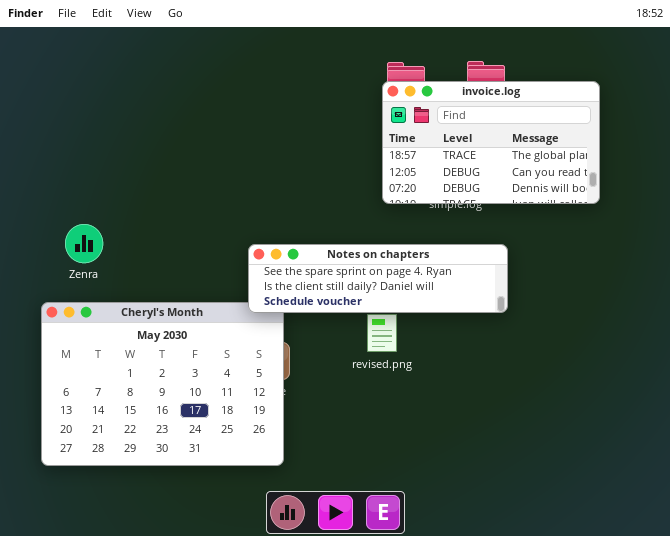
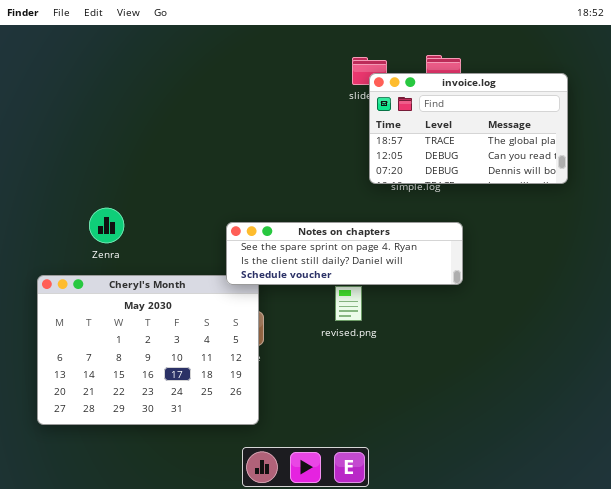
invoice.log: [382,81,600,204] -> [369,73,568,184], moved
Zenra: [65,224,103,263] -> [89,208,124,243], moved

